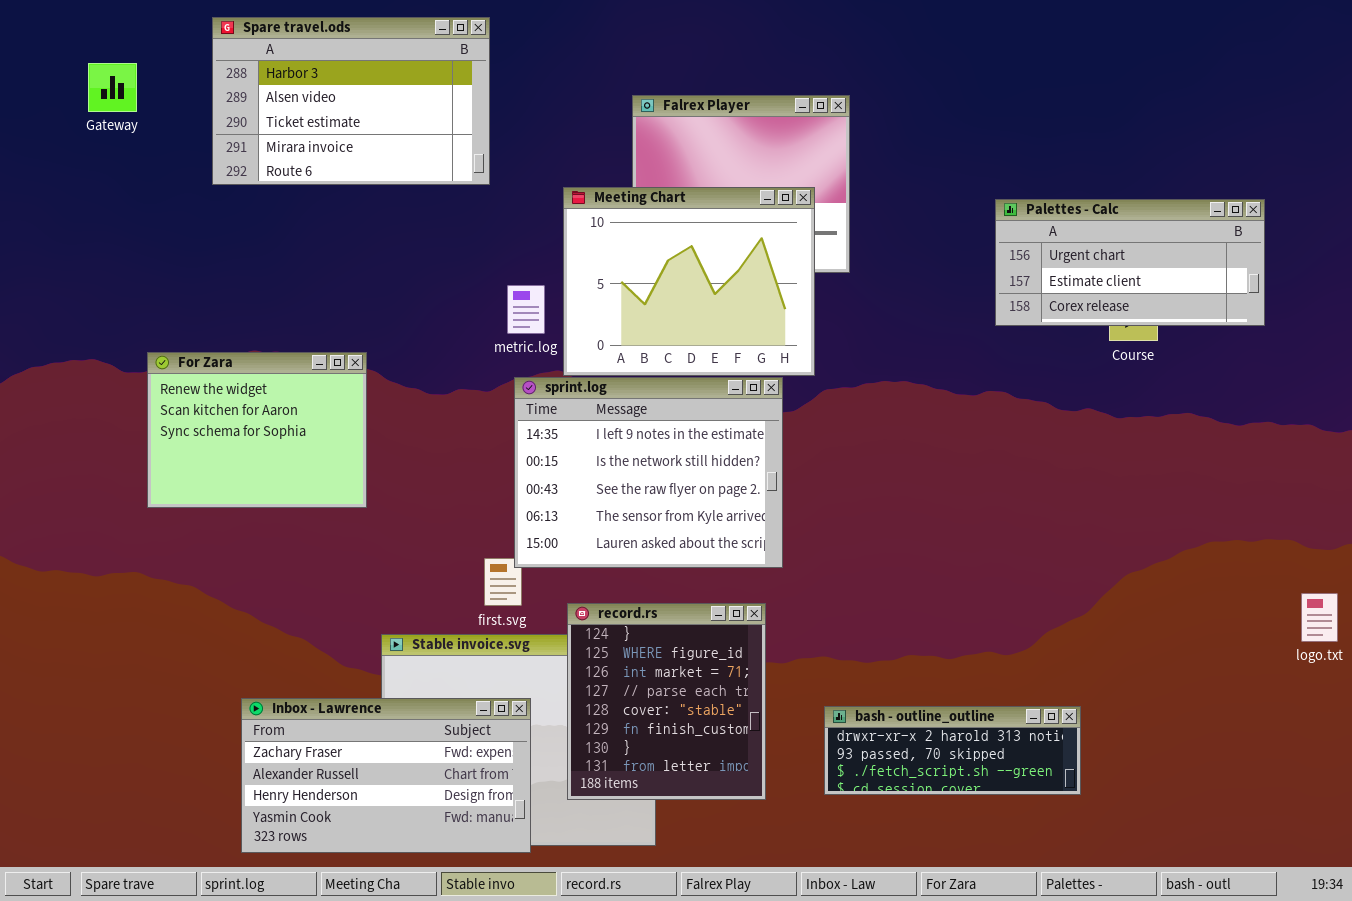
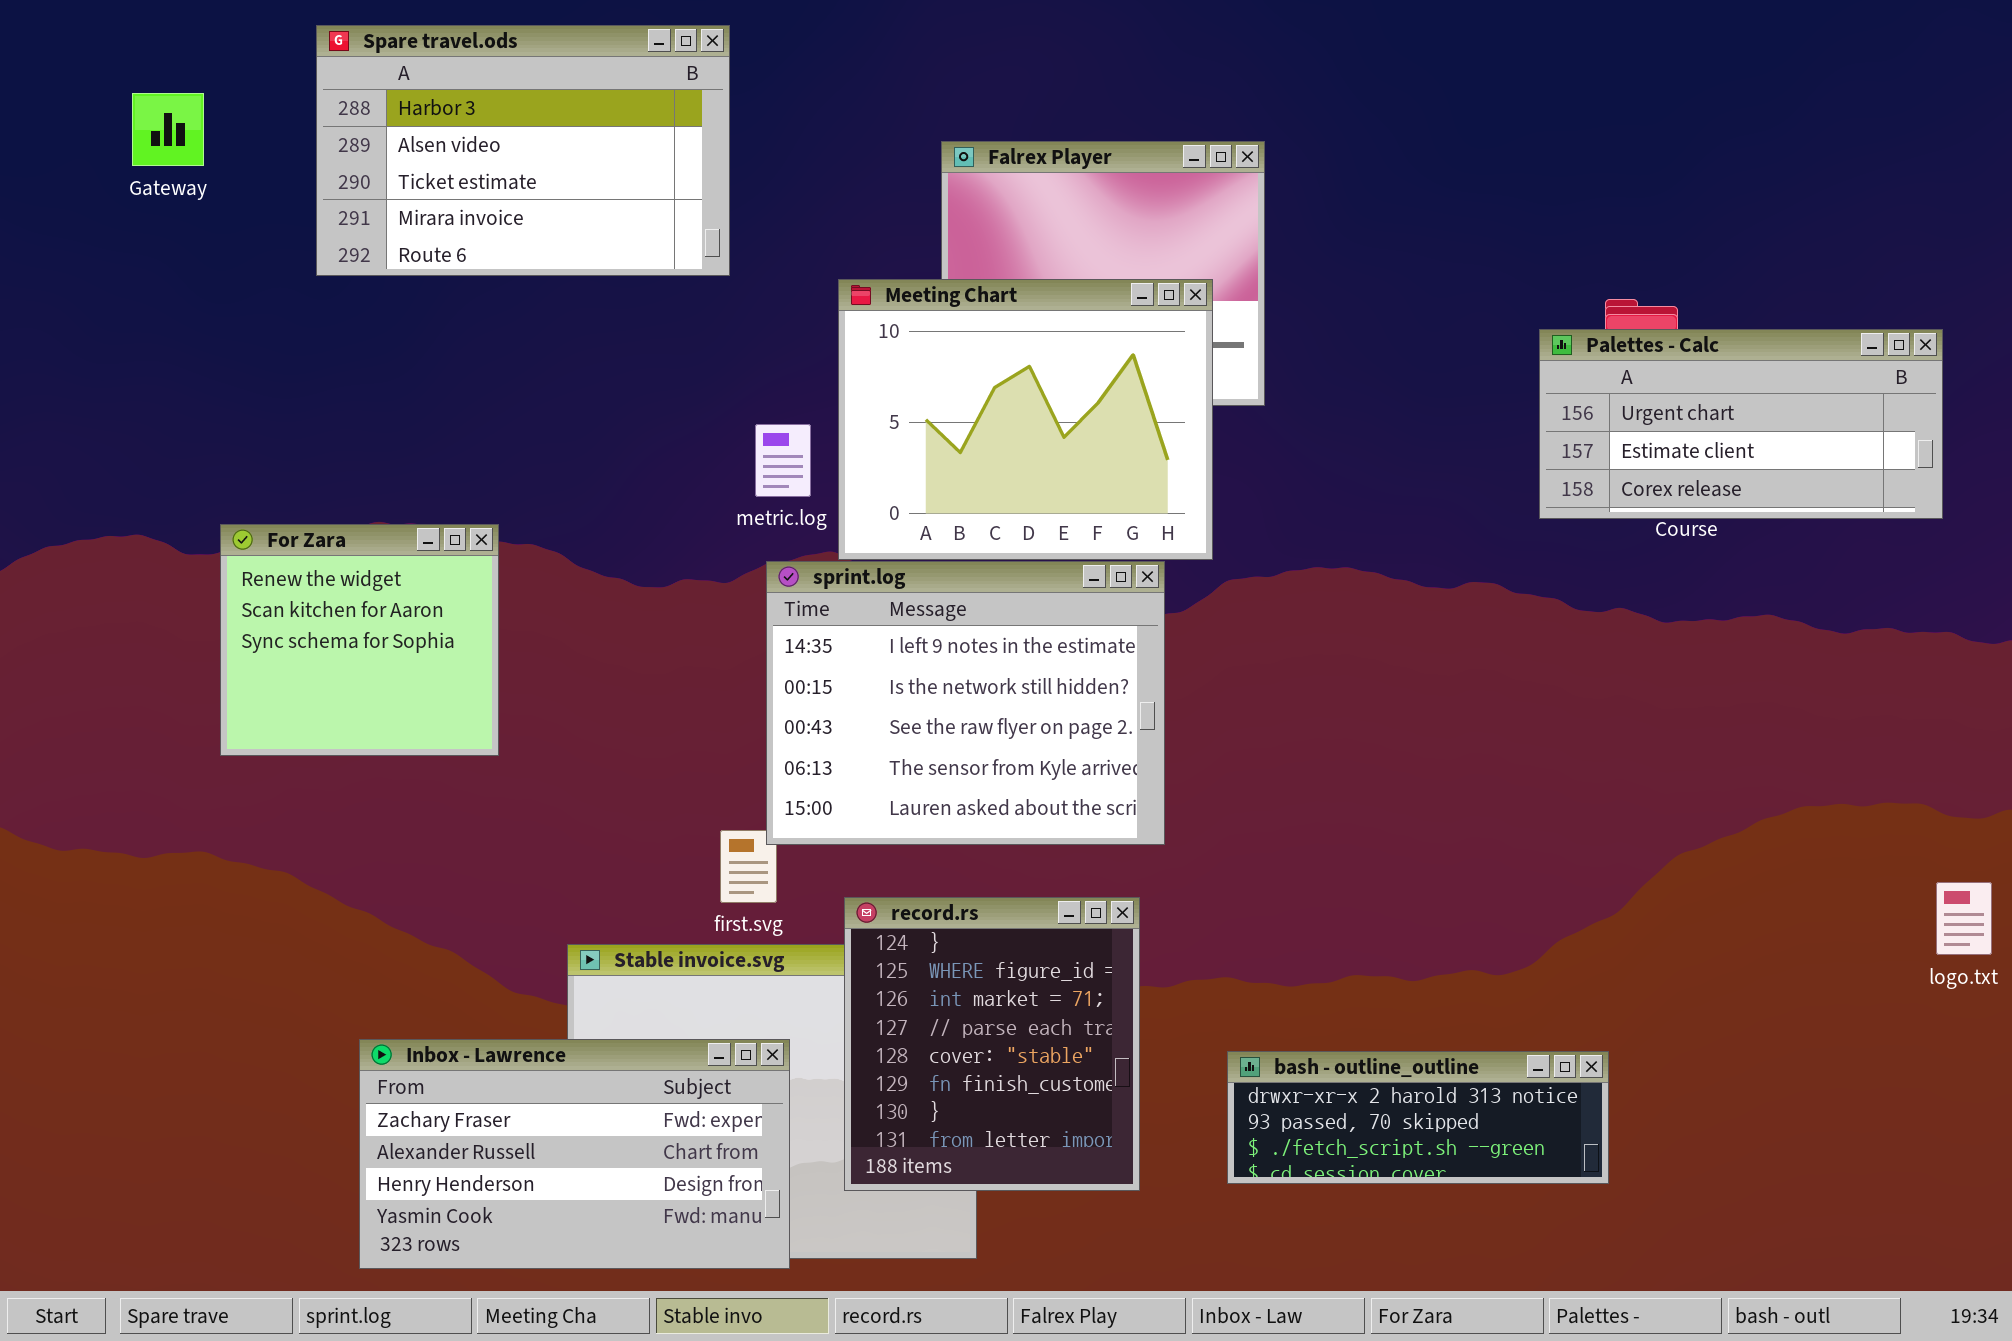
Palettes - Calc: [995,199,1265,326] -> [1539,329,1943,519], moved
For Zara: [147,352,367,508] -> [220,524,499,756], resized

